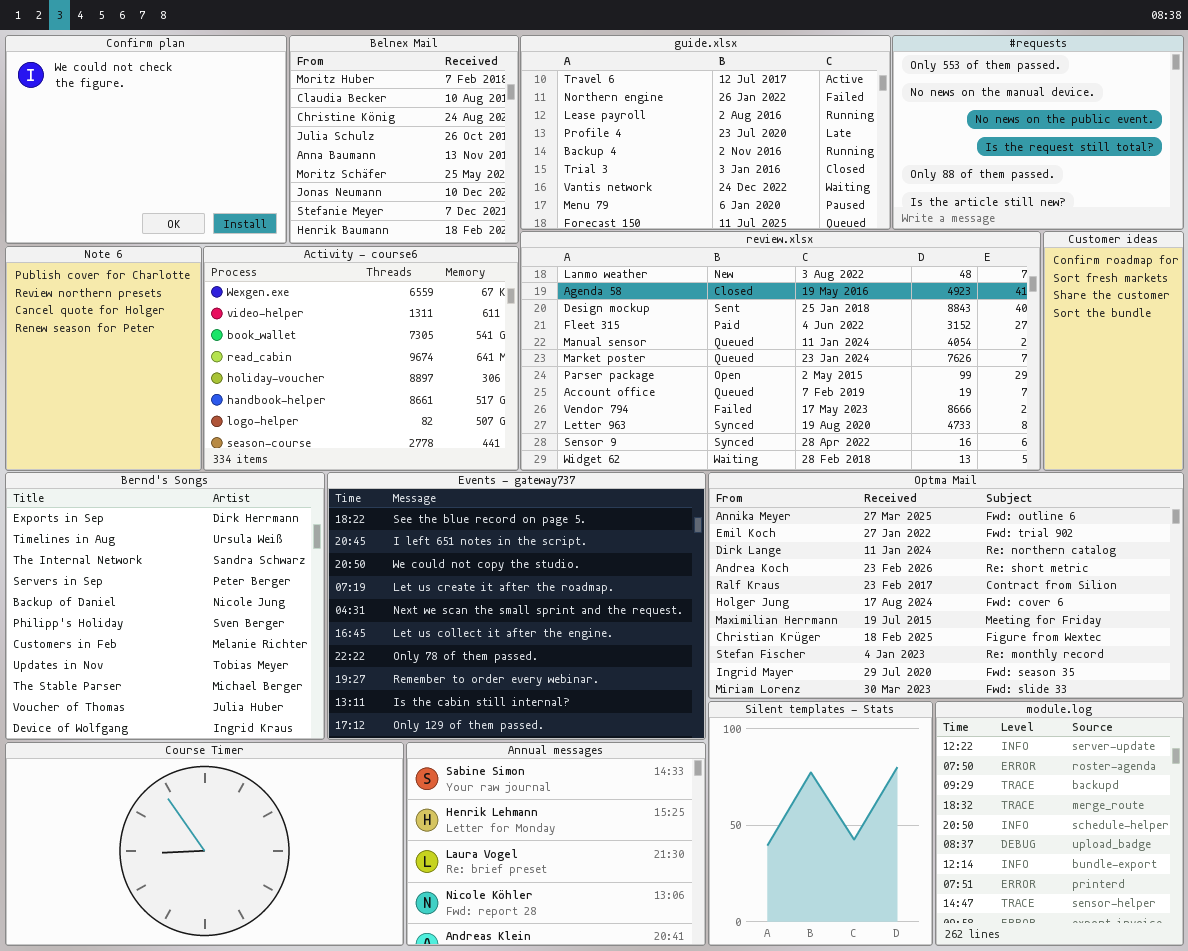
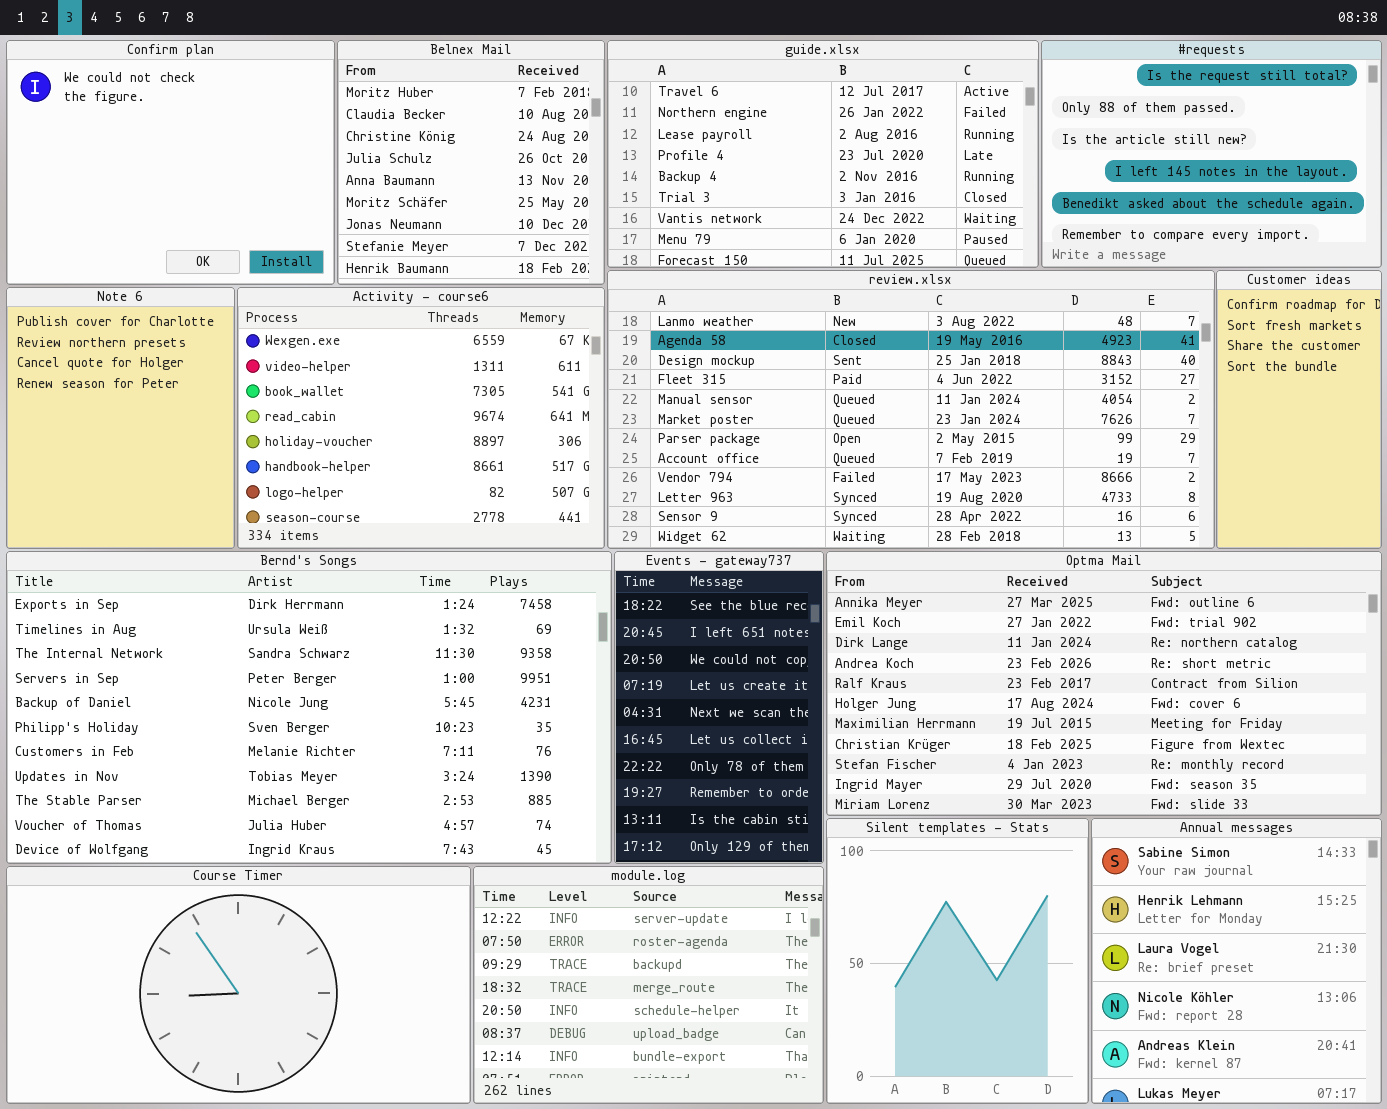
#requests: [892,35,1184,230] -> [1041,40,1382,268], scrolled down 3 rows
Bernd's Songs: [5,472,325,740] -> [6,551,612,864], resized
Events - gateway737: [327,472,706,740] -> [614,551,824,864], resized
module.log: [935,701,1184,946] -> [473,866,824,1104], moved, resized
Annual messages: [406,742,706,946] -> [1091,818,1382,1104], moved, resized

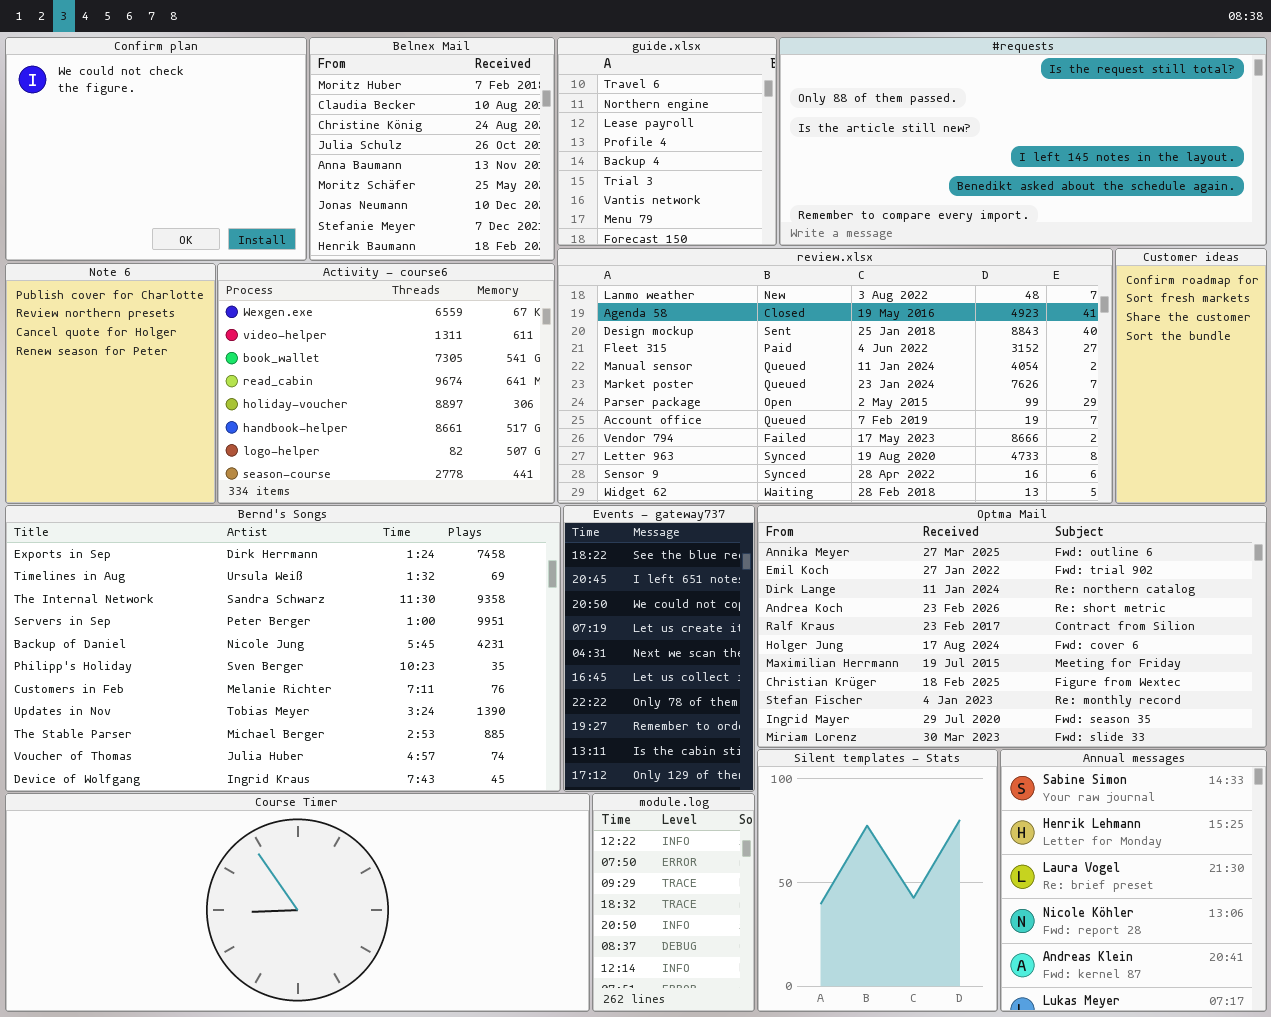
guide.xlsx: [607,40,1039,268] -> [557,37,777,246], resized
#requests: [1041,40,1382,268] -> [779,37,1267,246], resized
Course Timer: [6,866,471,1104] -> [5,793,590,1012], resized
module.log: [473,866,824,1104] -> [592,793,755,1012], resized

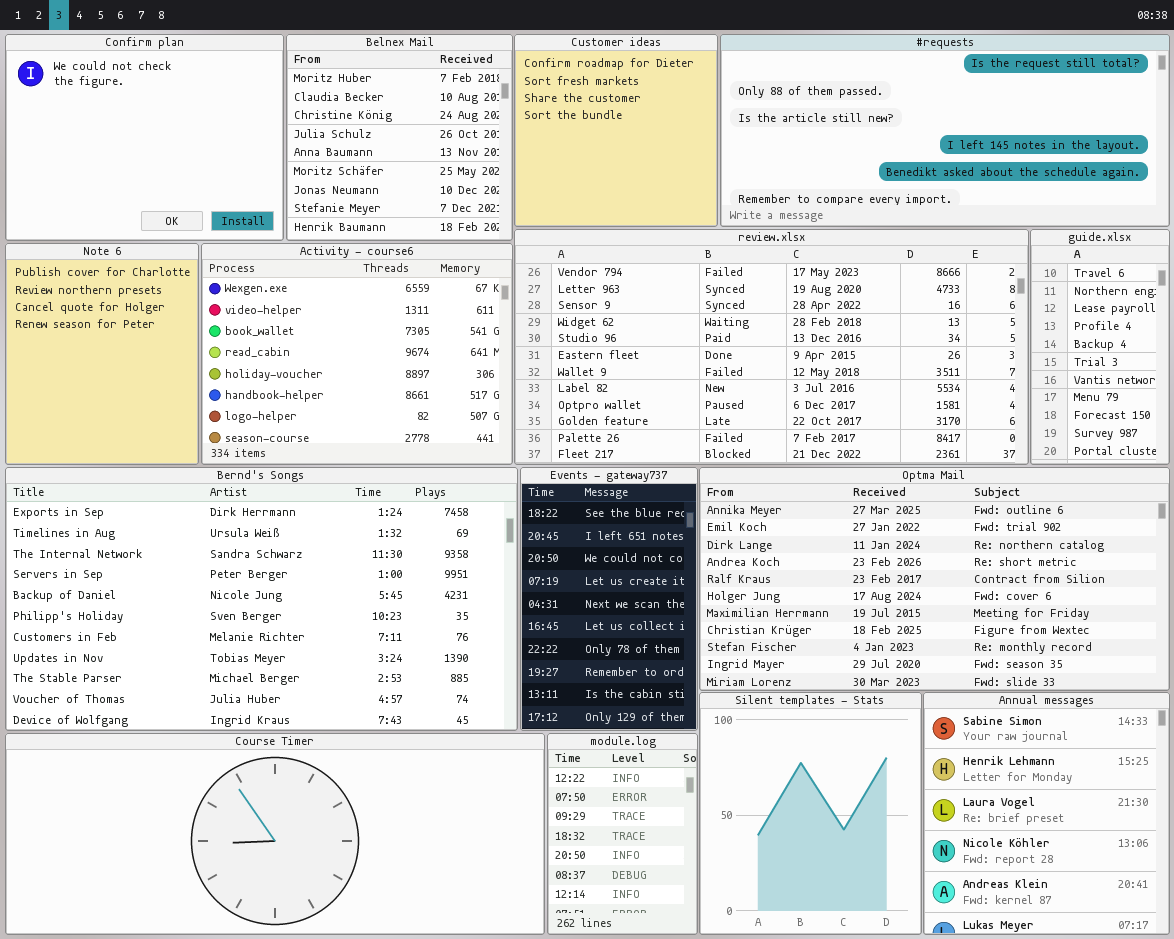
guide.xlsx: [557,37,777,246] -> [1030,229,1170,465], moved, resized
review.xlsx: [557,248,1113,504] -> [514,229,1029,465], scrolled down 8 rows
Customer ideas: [1115,248,1267,504] -> [514,34,718,227], moved, resized

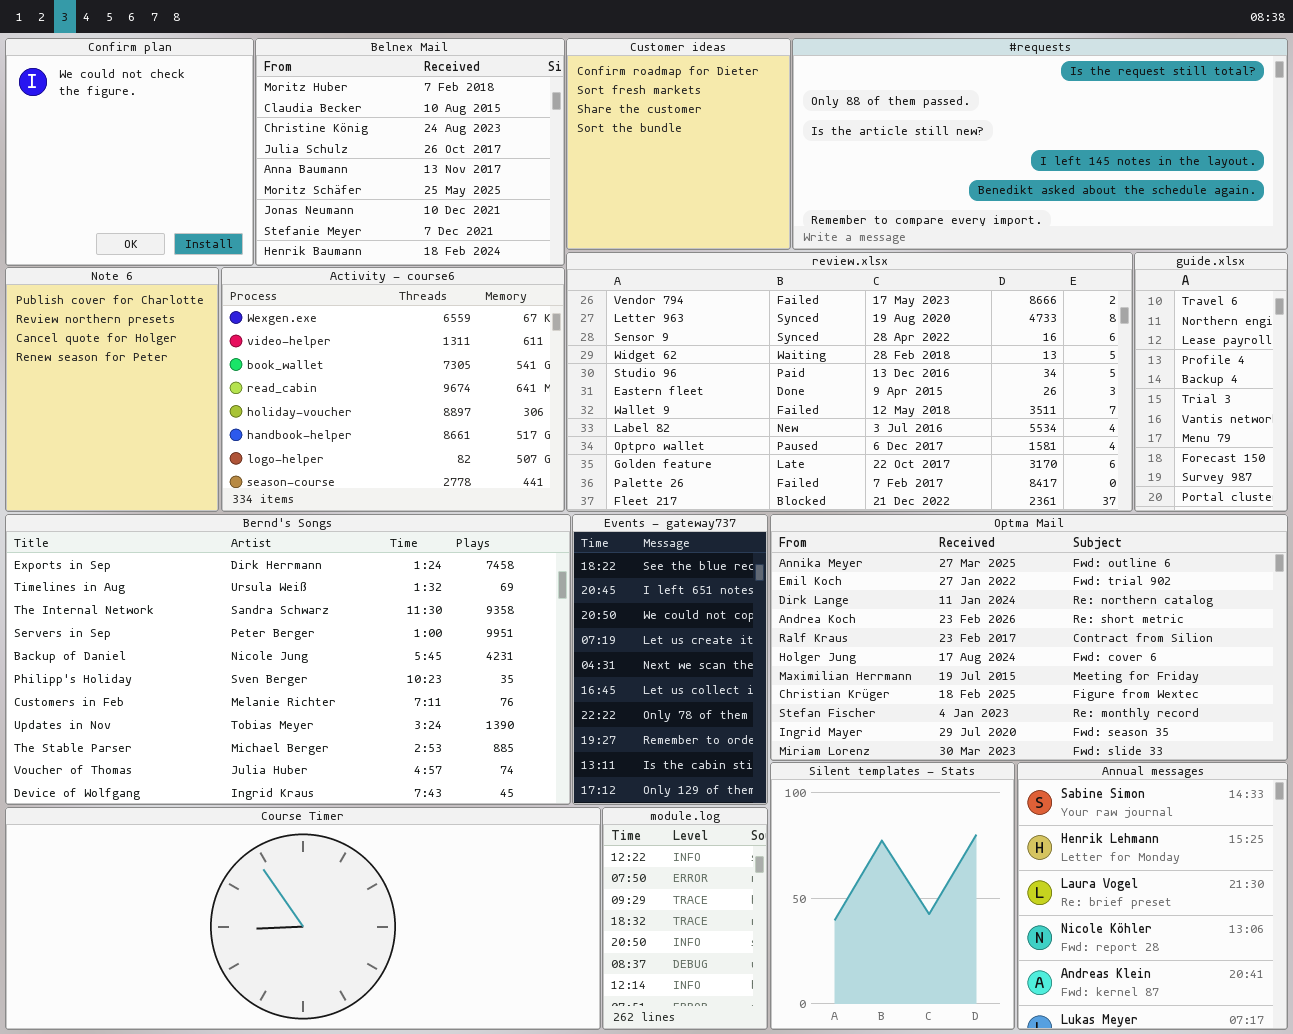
Confirm plan: [5,34,284,241] -> [5,38,254,266], resized
Belnex Mail: [286,34,513,241] -> [255,38,565,266], resized

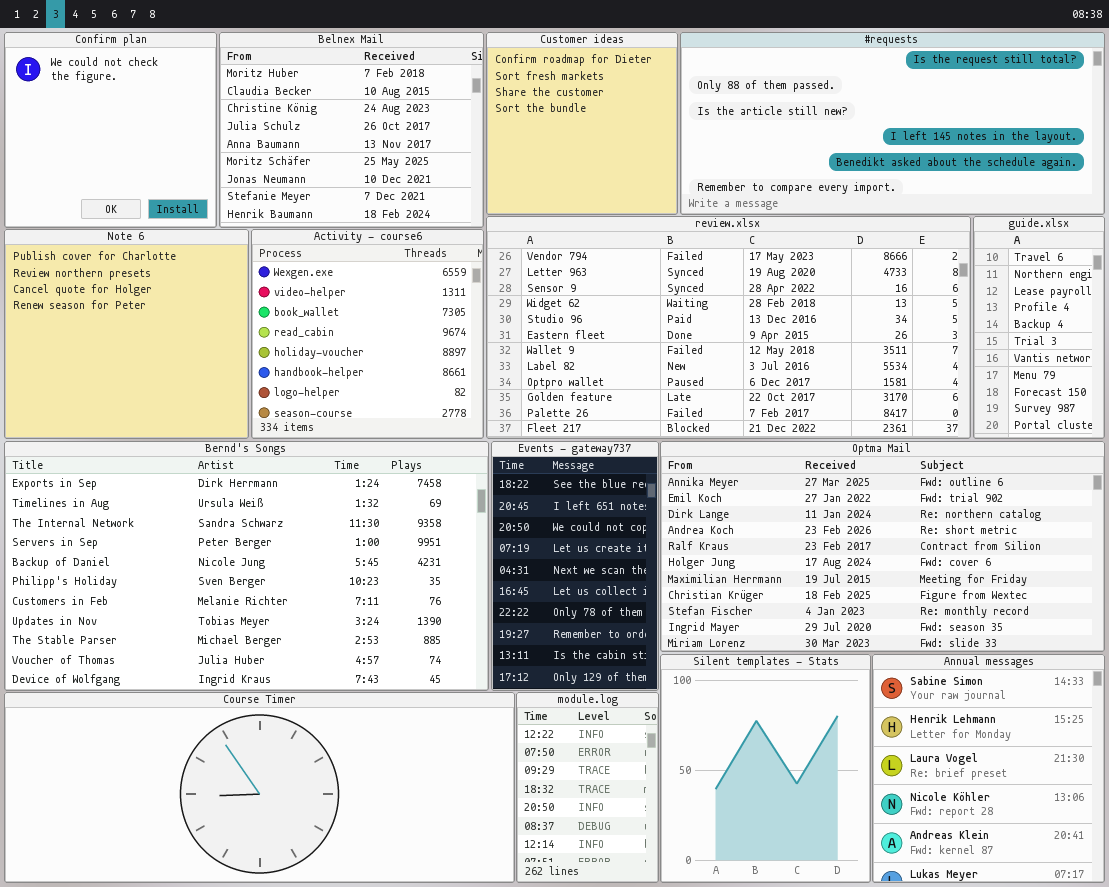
Note 6: [5,267,219,512] -> [4,229,249,439], resized
Activity - course6: [221,267,565,512] -> [251,229,484,439], resized

